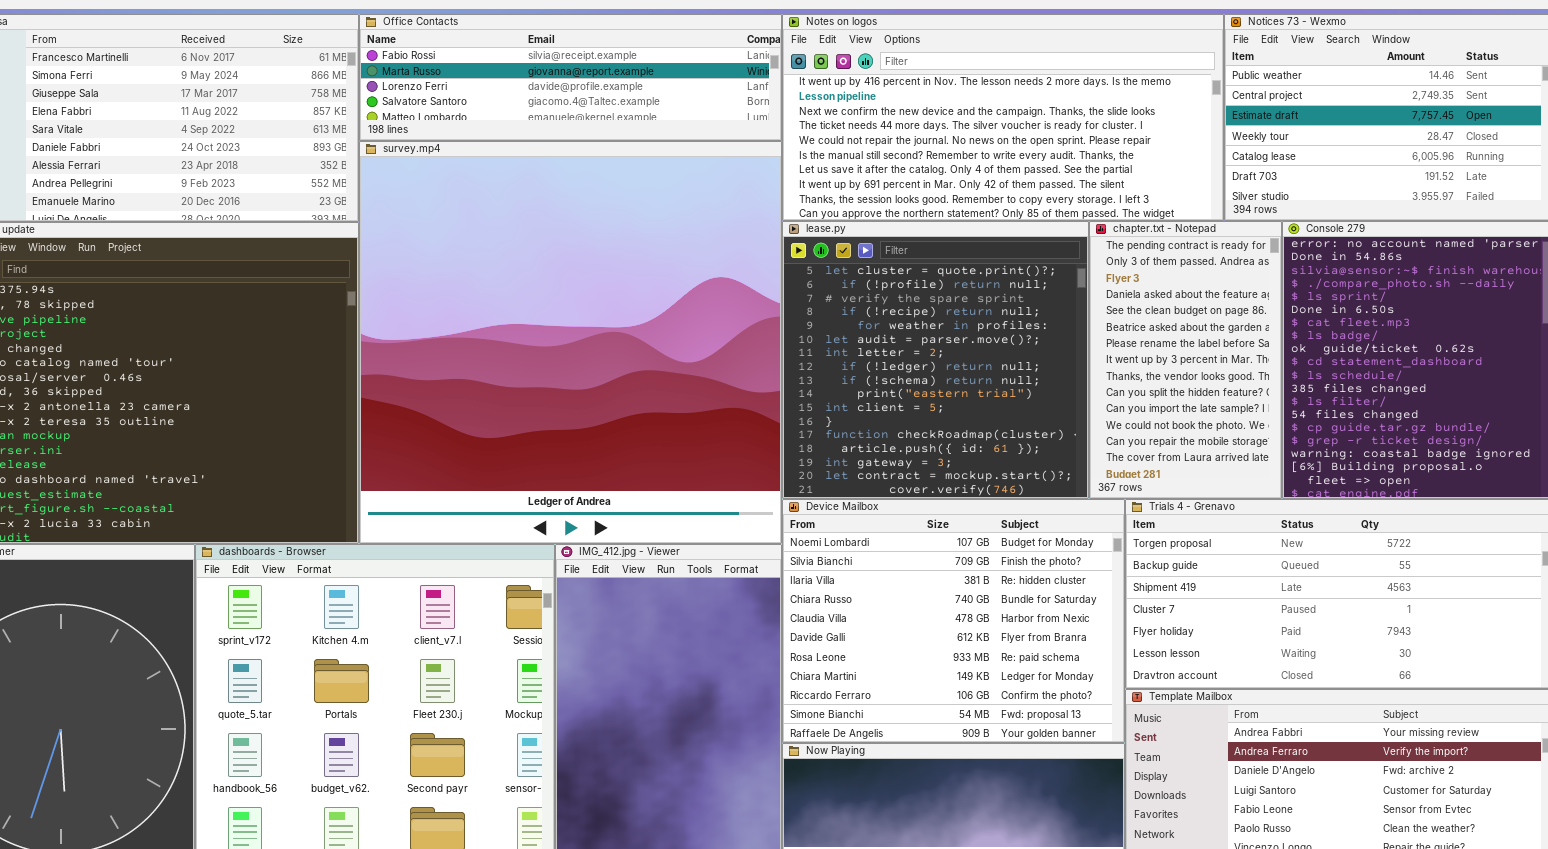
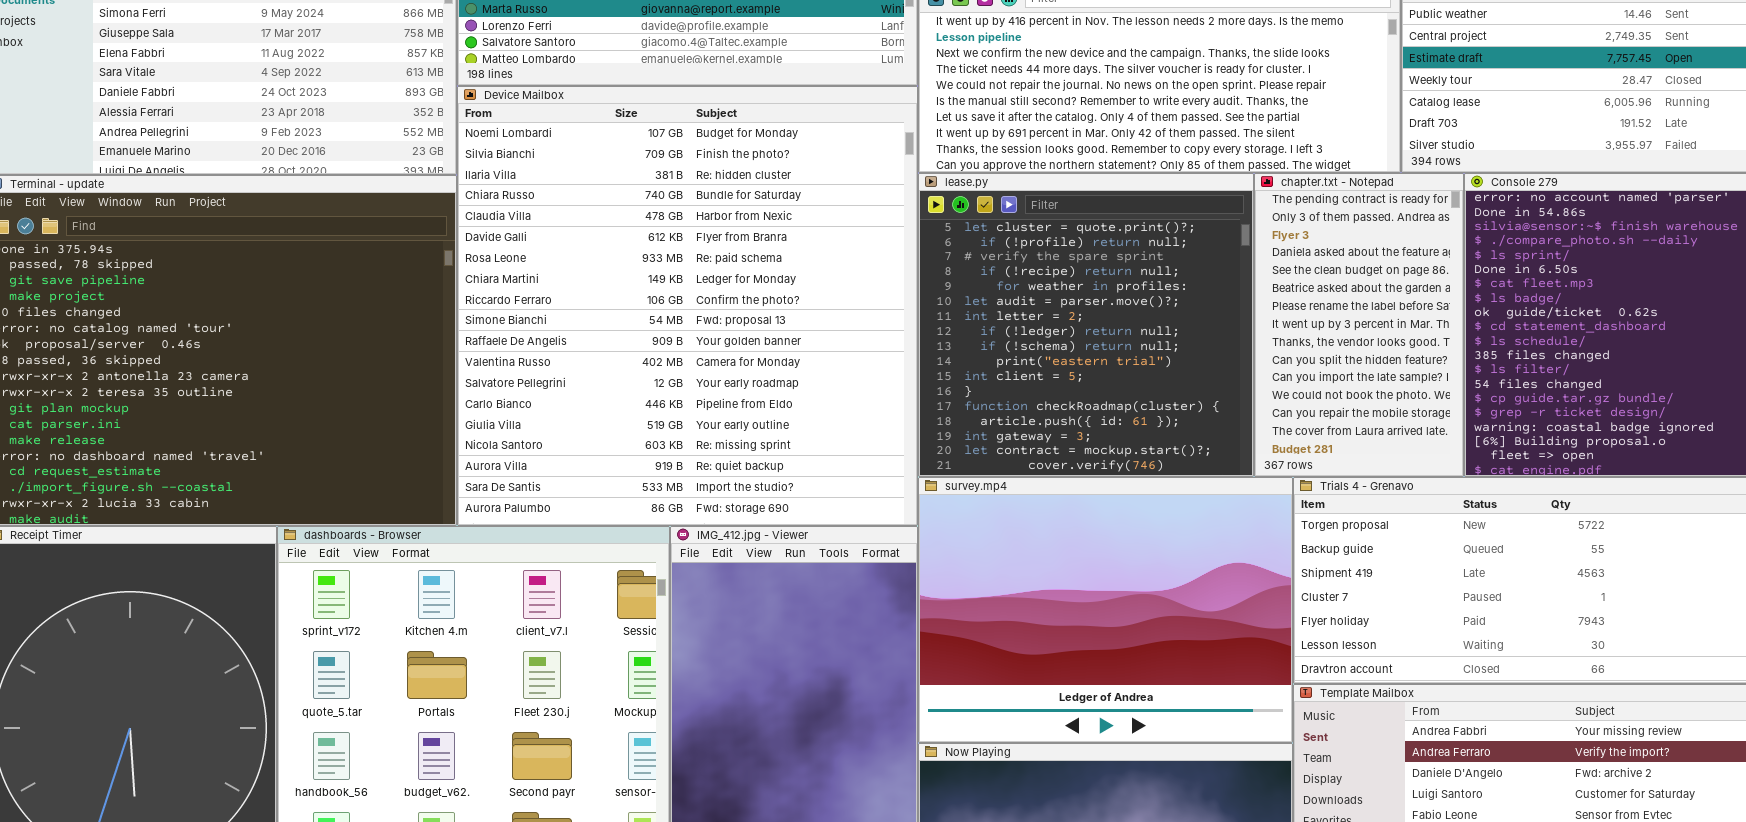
survey.mp4: [359,141,782,544] -> [918,477,1293,743], moved, resized
Device Mailbox: [782,499,1125,743] -> [457,86,918,526], moved, resized

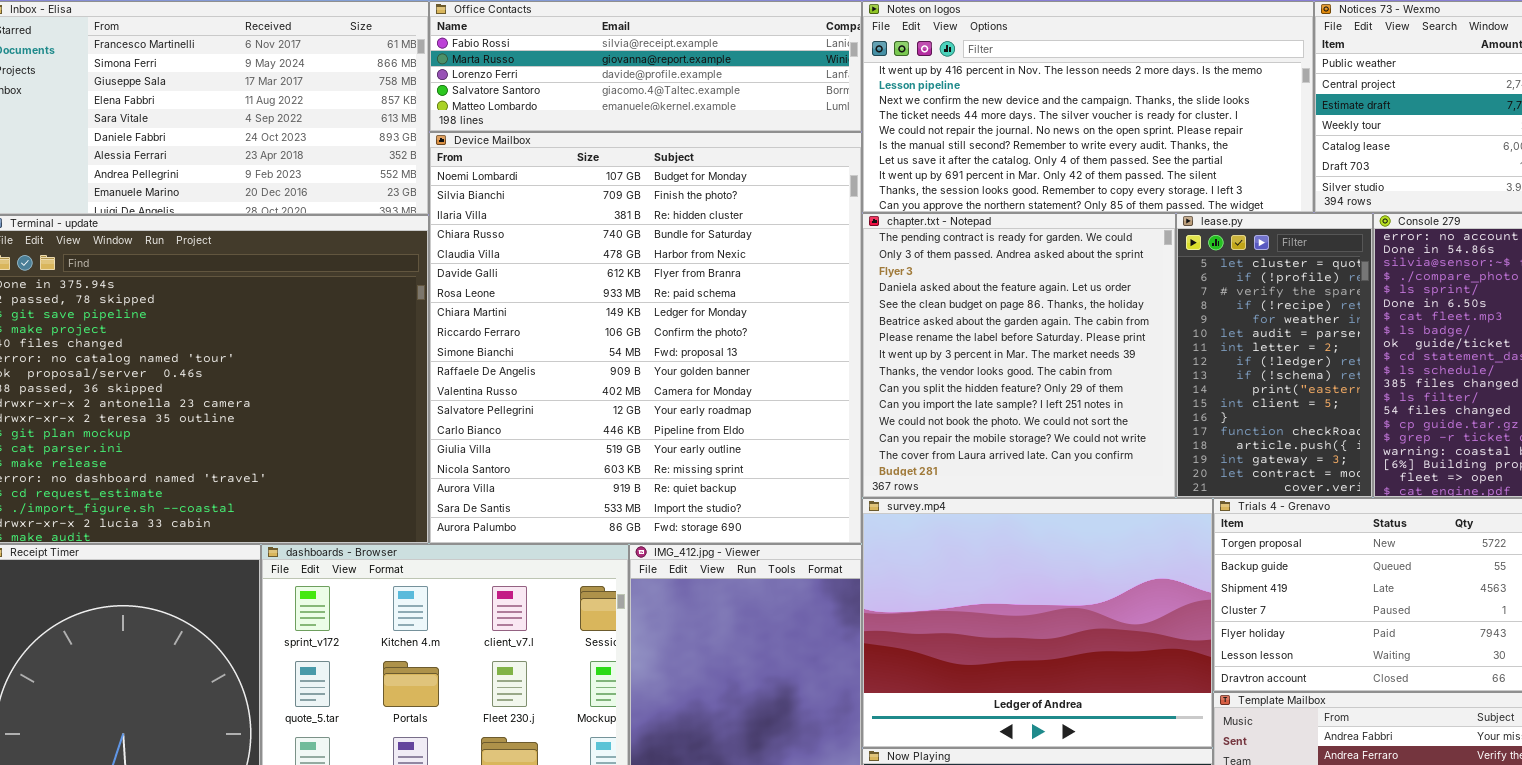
lease.py: [918,173,1254,477] -> [1176,213,1373,498], moved, resized
chapter.txt - Notepad: [1254,173,1464,477] -> [862,213,1176,498], moved, resized

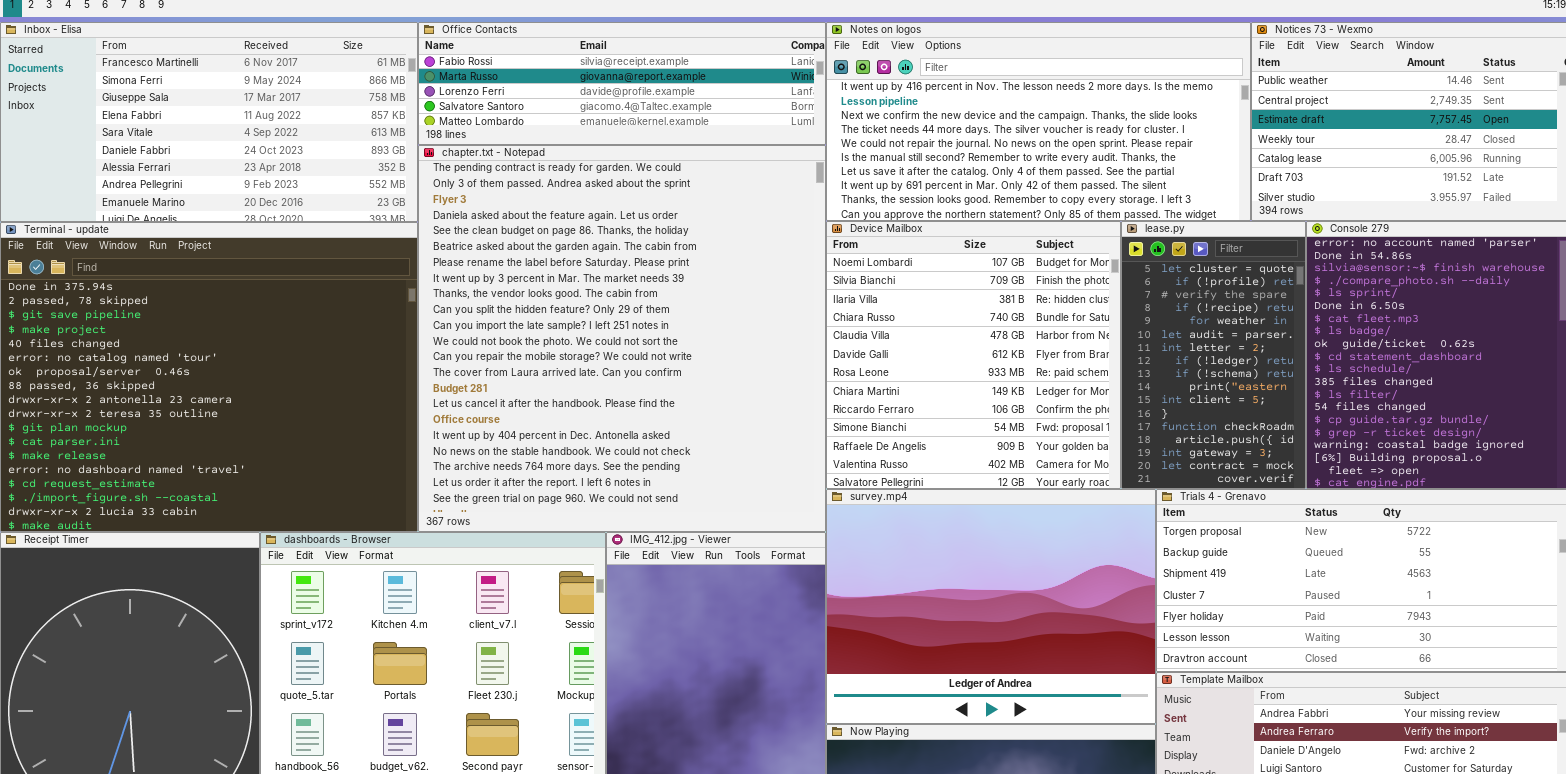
Device Mailbox: [429,132,862,544] -> [826,221,1121,489], moved, resized
chapter.txt - Notepad: [862,213,1176,498] -> [418,145,826,532], moved, resized

